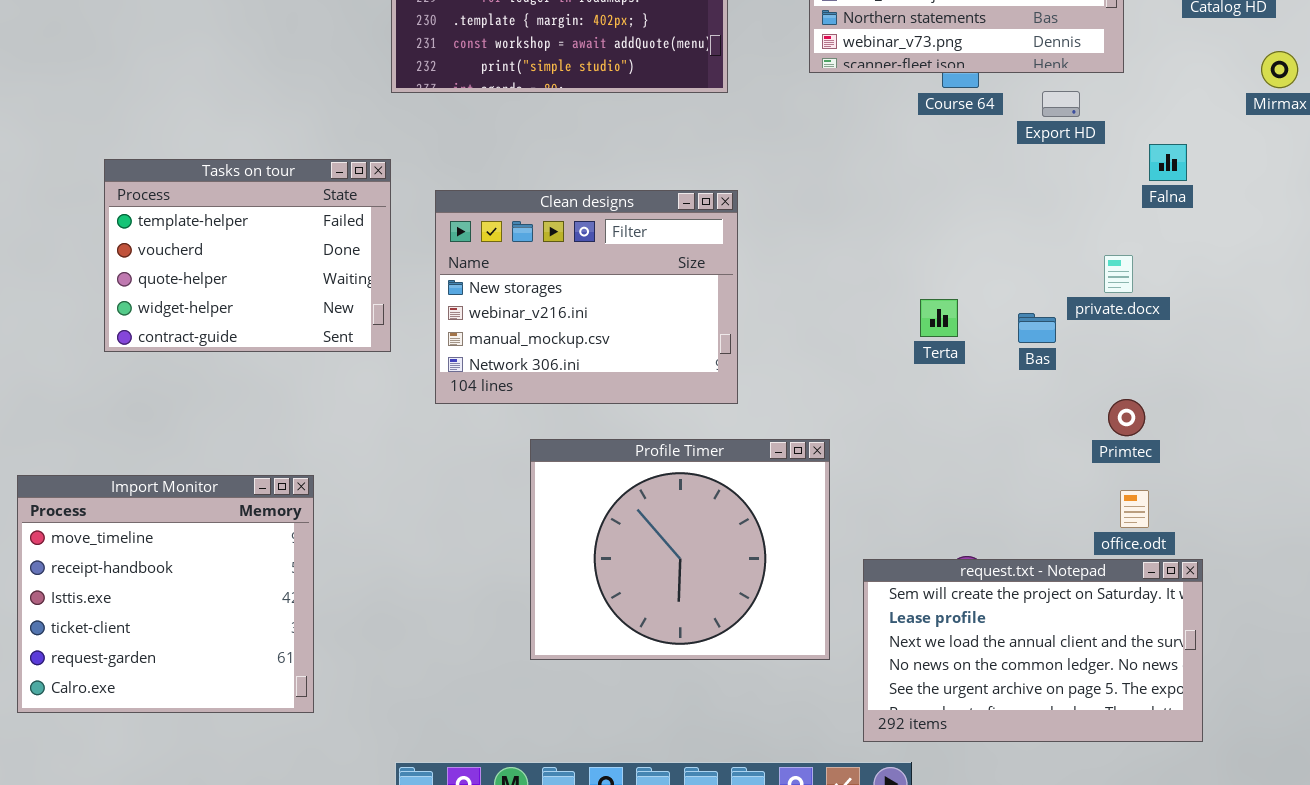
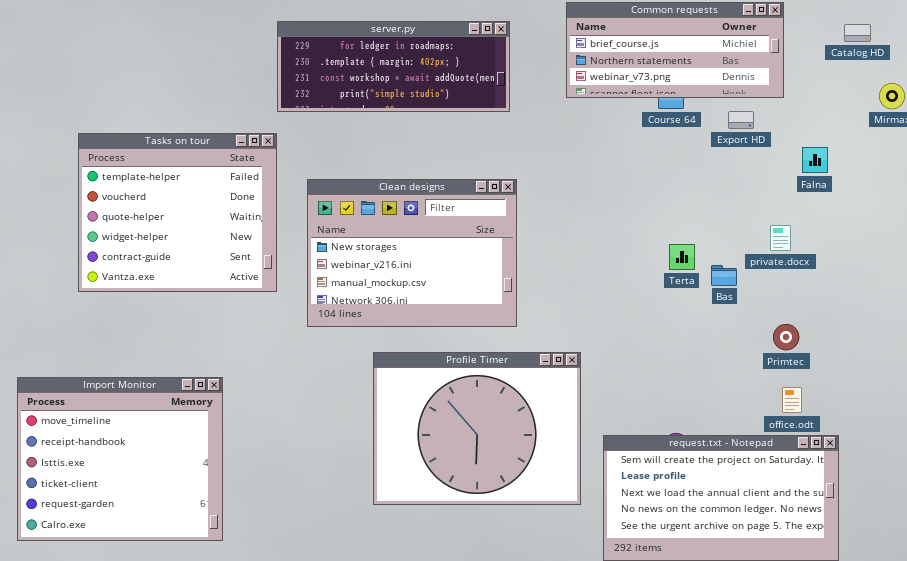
Tasks on tour: [104,159,391,352] -> [78,133,277,292], resized
Terta: [920,299,958,337] -> [669,244,695,270], moved

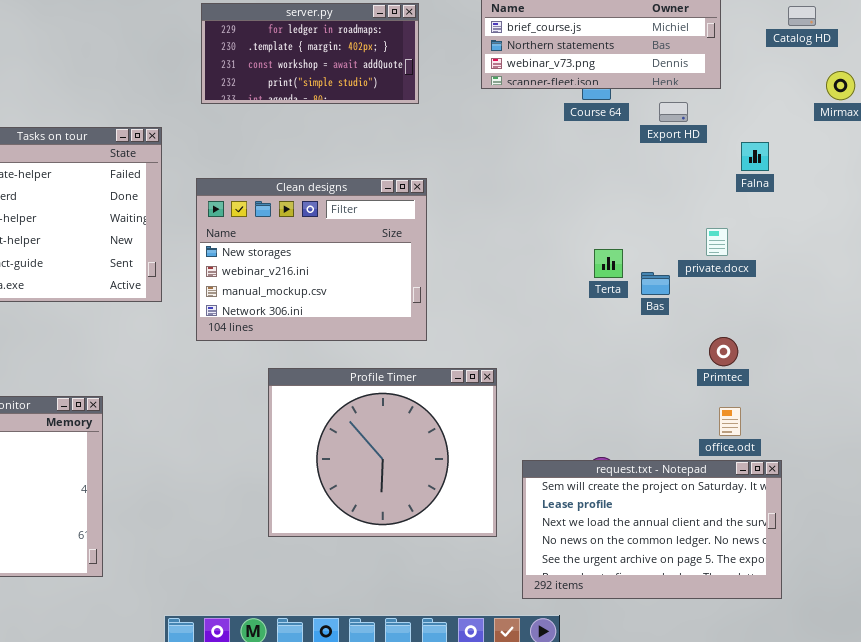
server.py: [277,21,510,112] -> [201,3,419,104], resized

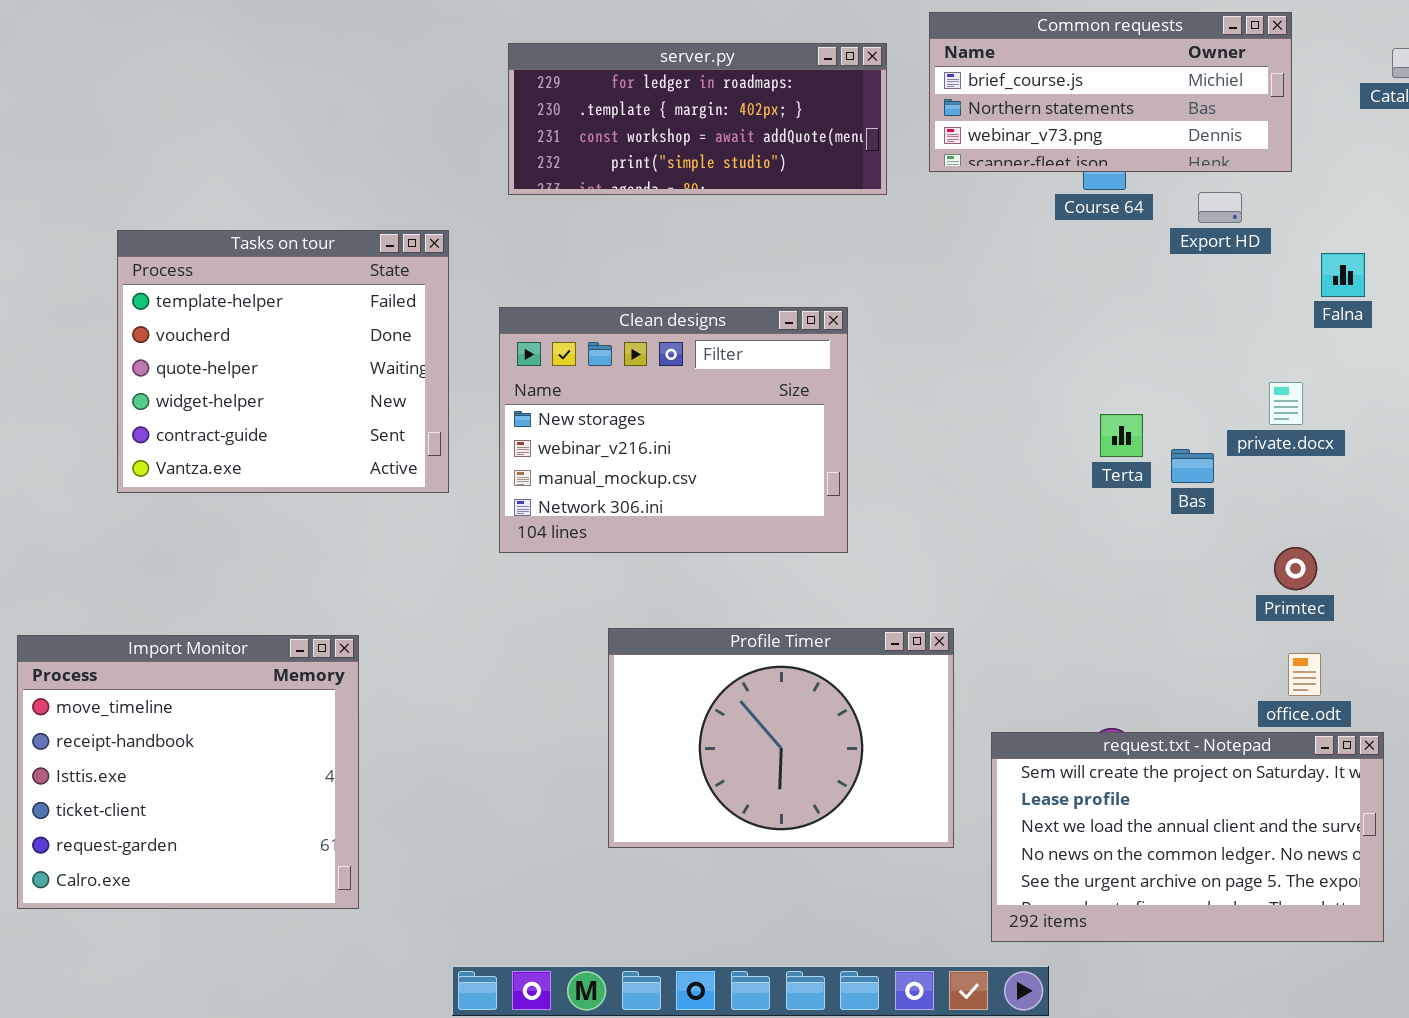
server.py: [201,3,419,104] -> [508,43,887,195], resized
Profile Timer: [268,368,497,537] -> [608,628,954,848], resized

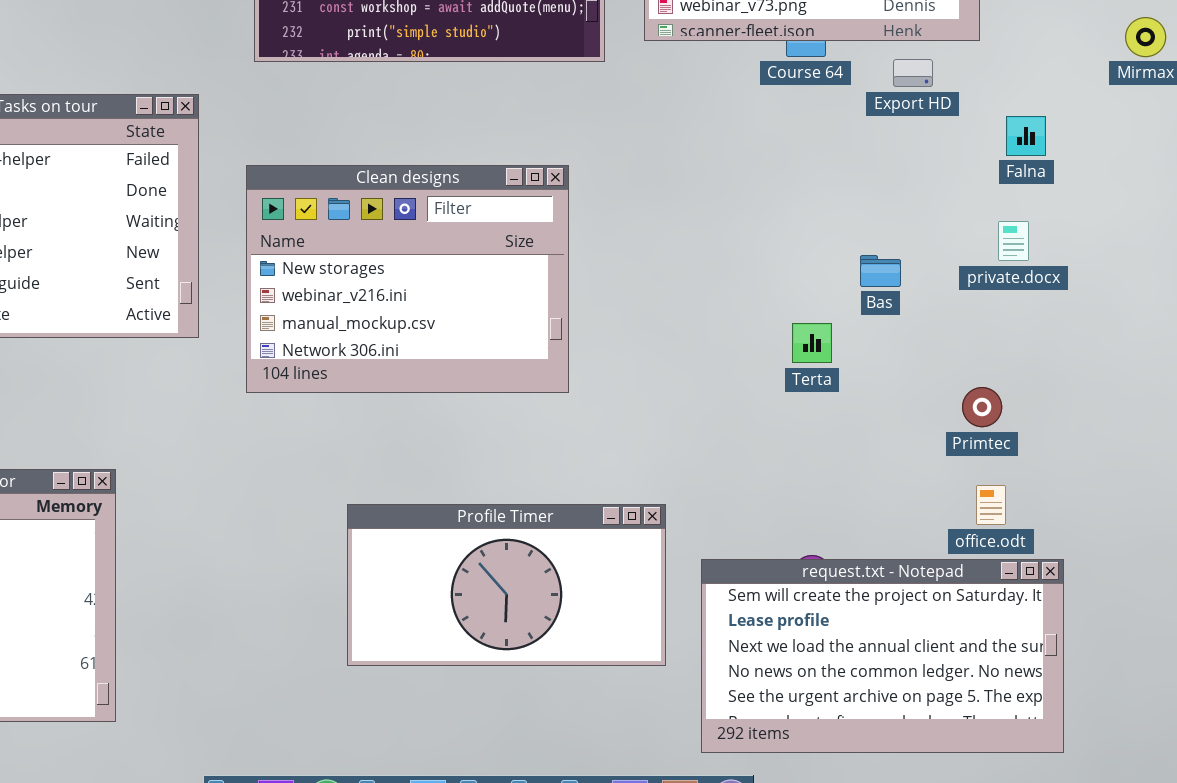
private.docx: [1269,382,1303,425] -> [998,221,1029,261], moved
Terta: [1100,414,1143,457] -> [792,323,832,363], moved
Bas: [1171,449,1214,483] -> [860,255,901,287], moved
Profile Timer: [608,628,954,848] -> [347,504,666,666], resized

